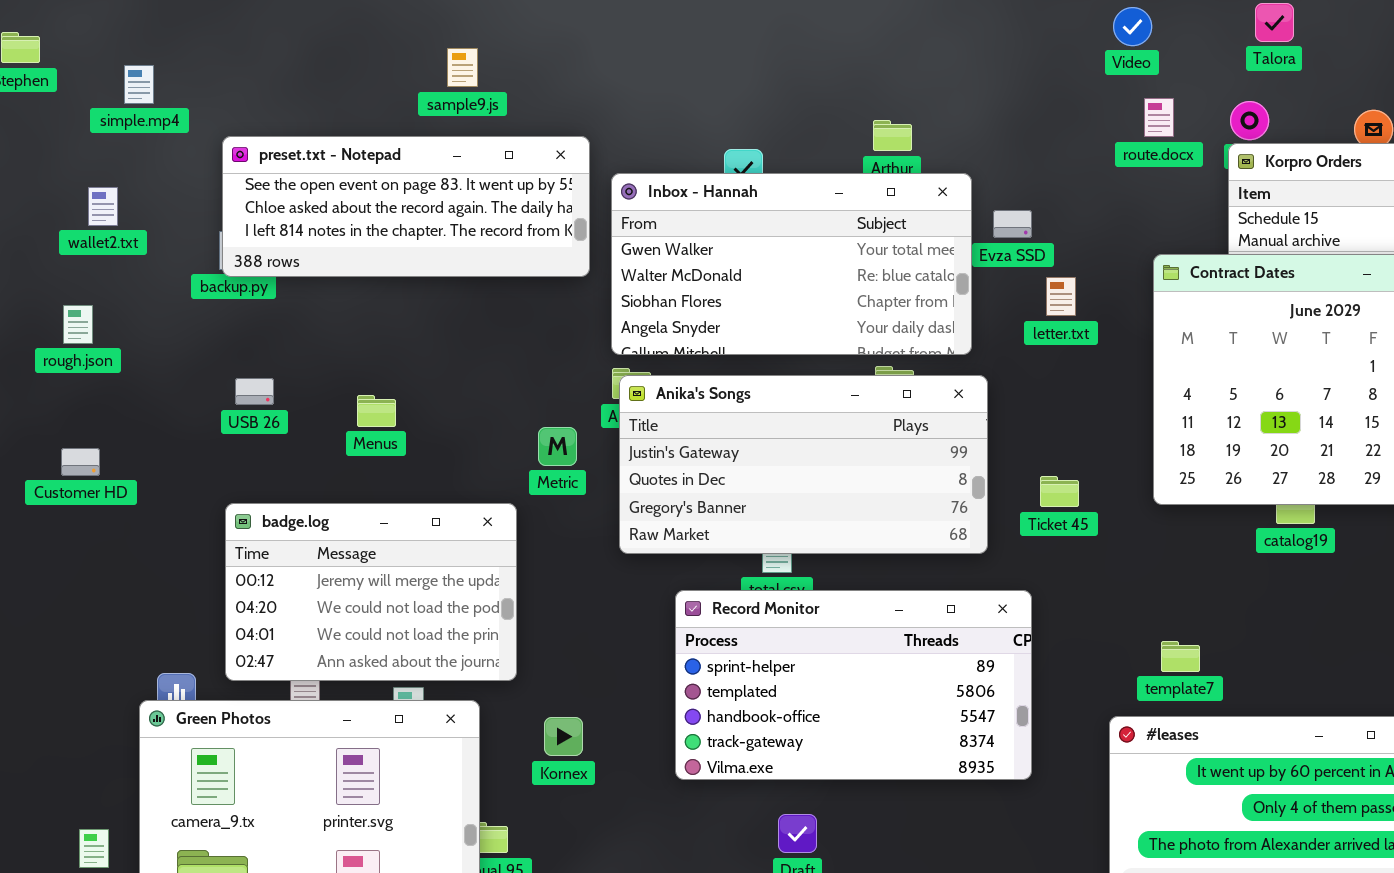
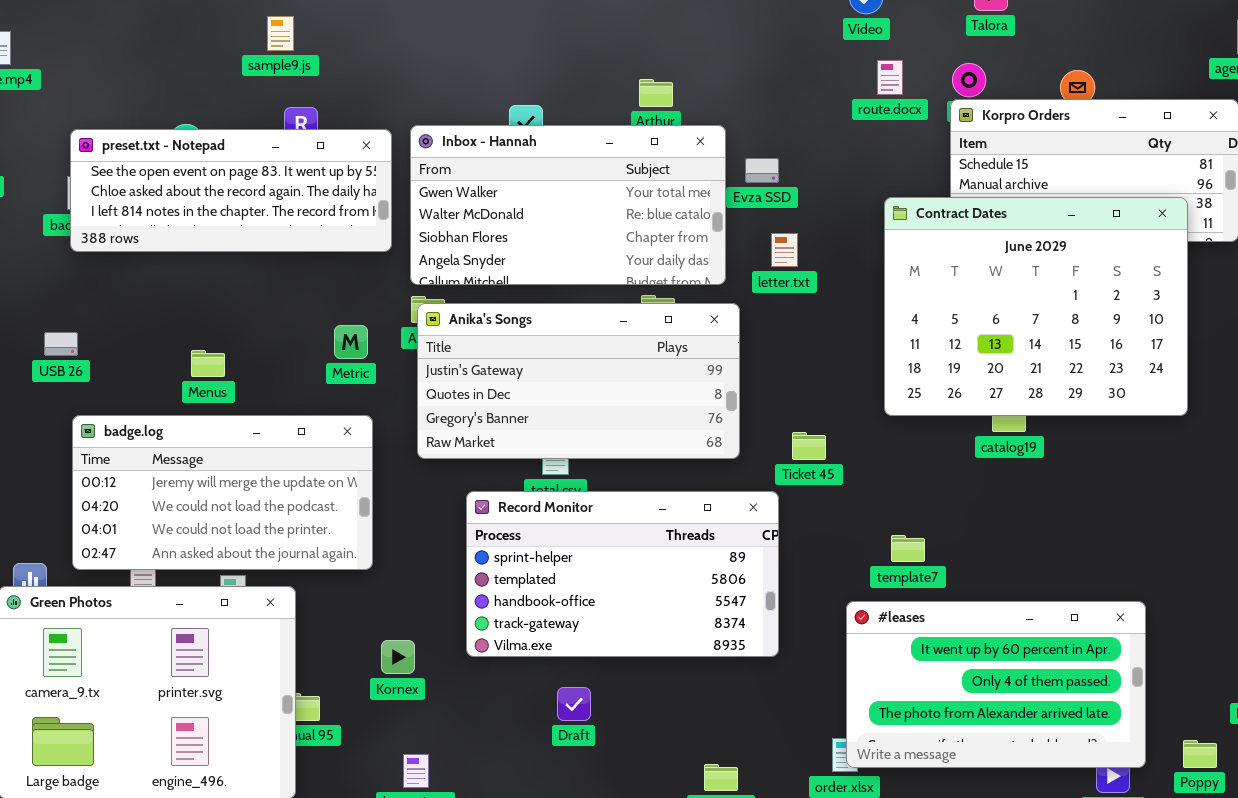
preset.txt - Notepad: [222,136,590,277] -> [70,129,392,252], moved
letter.txt: [1046,277,1076,316] -> [771,233,798,267], moved
USB 26: [235,378,274,405] -> [44,332,78,356], moved
Menus: [357,395,396,427] -> [191,350,225,377], moved
Metric: [538,427,577,466] -> [334,325,368,359], moved
Ticket 45: [1040,476,1079,507] -> [792,432,826,460], moved
badge.log: [225,503,517,681] -> [72,415,373,570], resized
Kornex: [544,717,583,756] -> [381,640,415,674], moved

